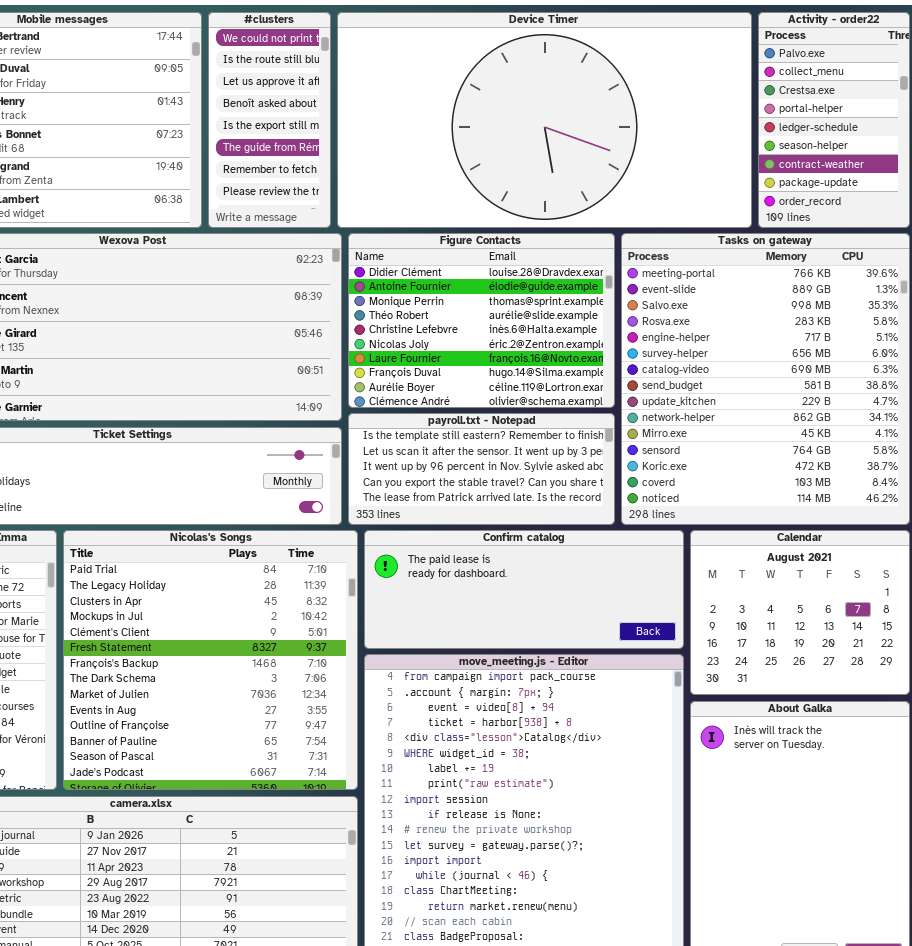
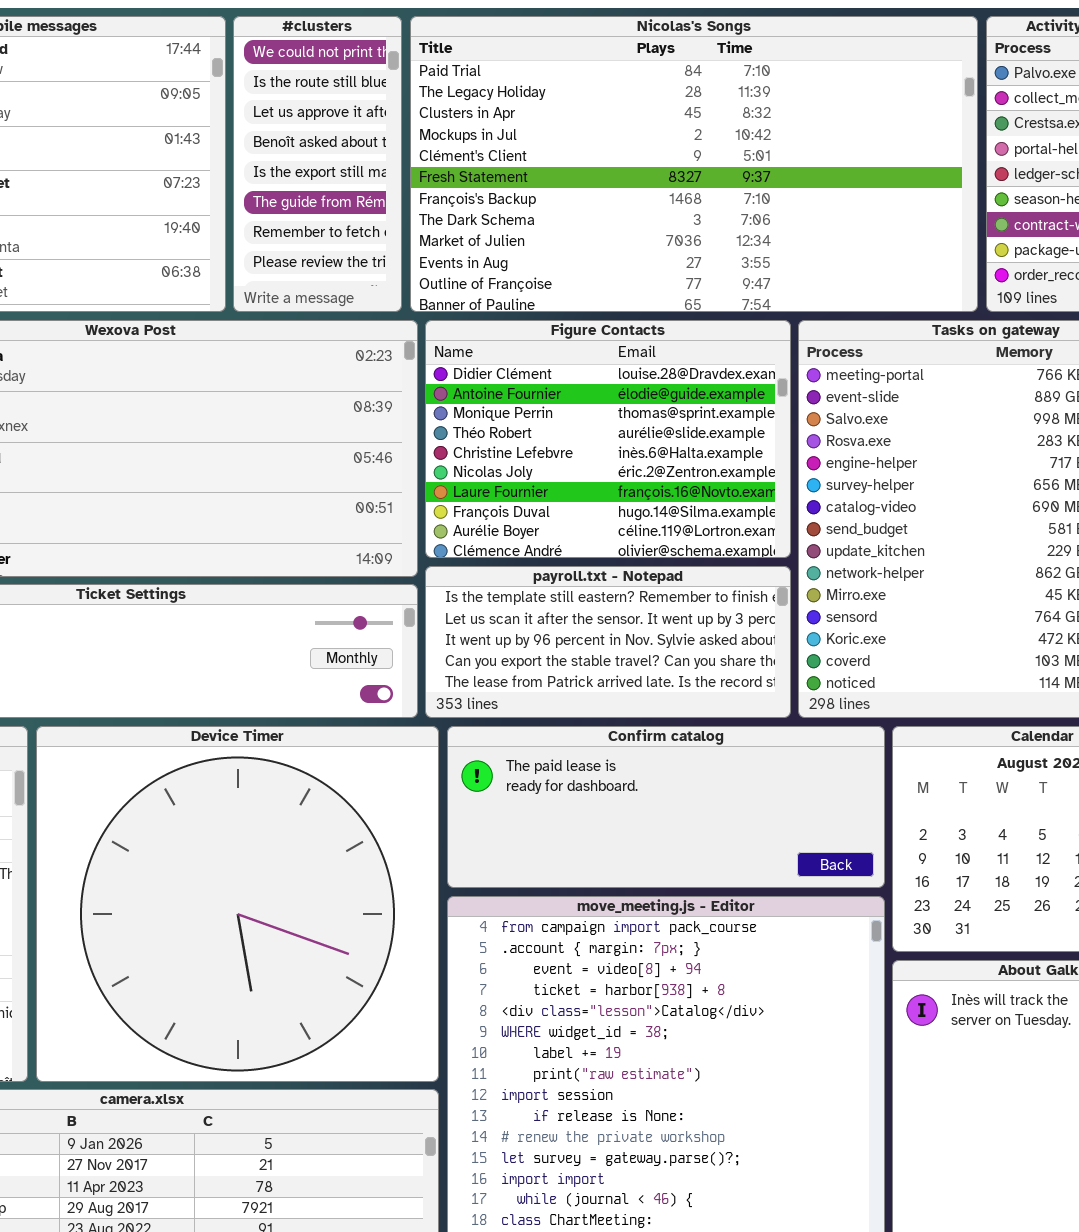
Device Timer: [337,12,752,228] -> [36,726,439,1082], moved, resized
Nicolas's Songs: [63,530,358,790] -> [410,16,978,312], moved, resized

